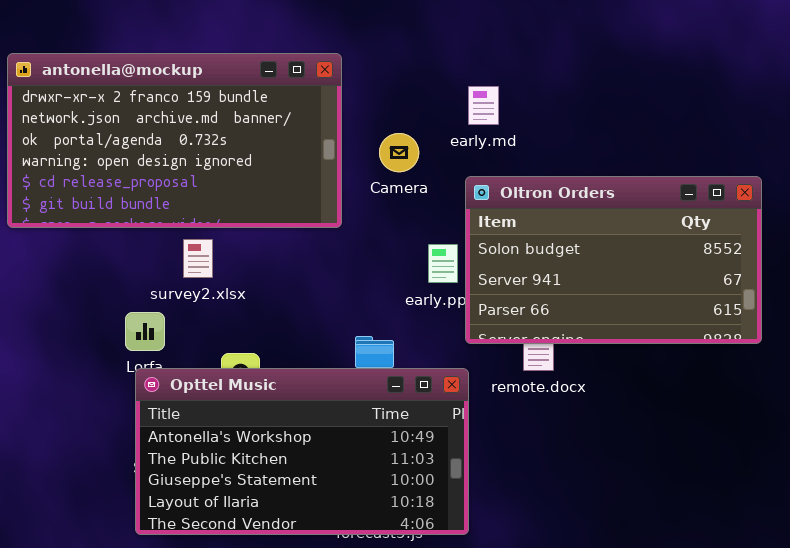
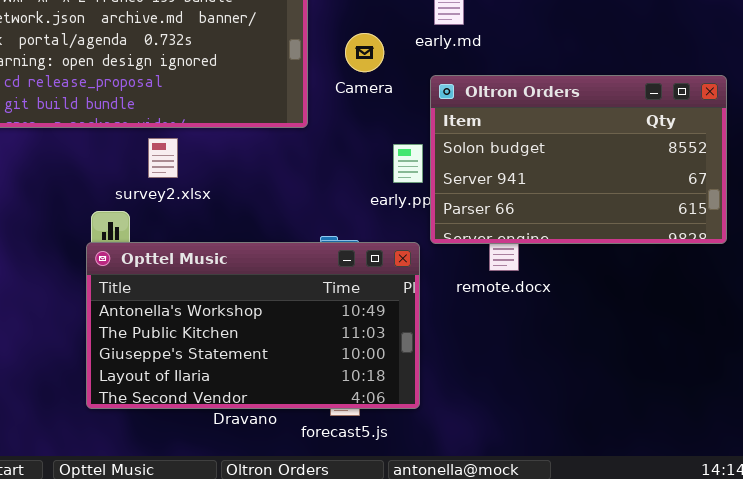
Opttel Music: [135,368,469,535] -> [86,242,420,409], moved

